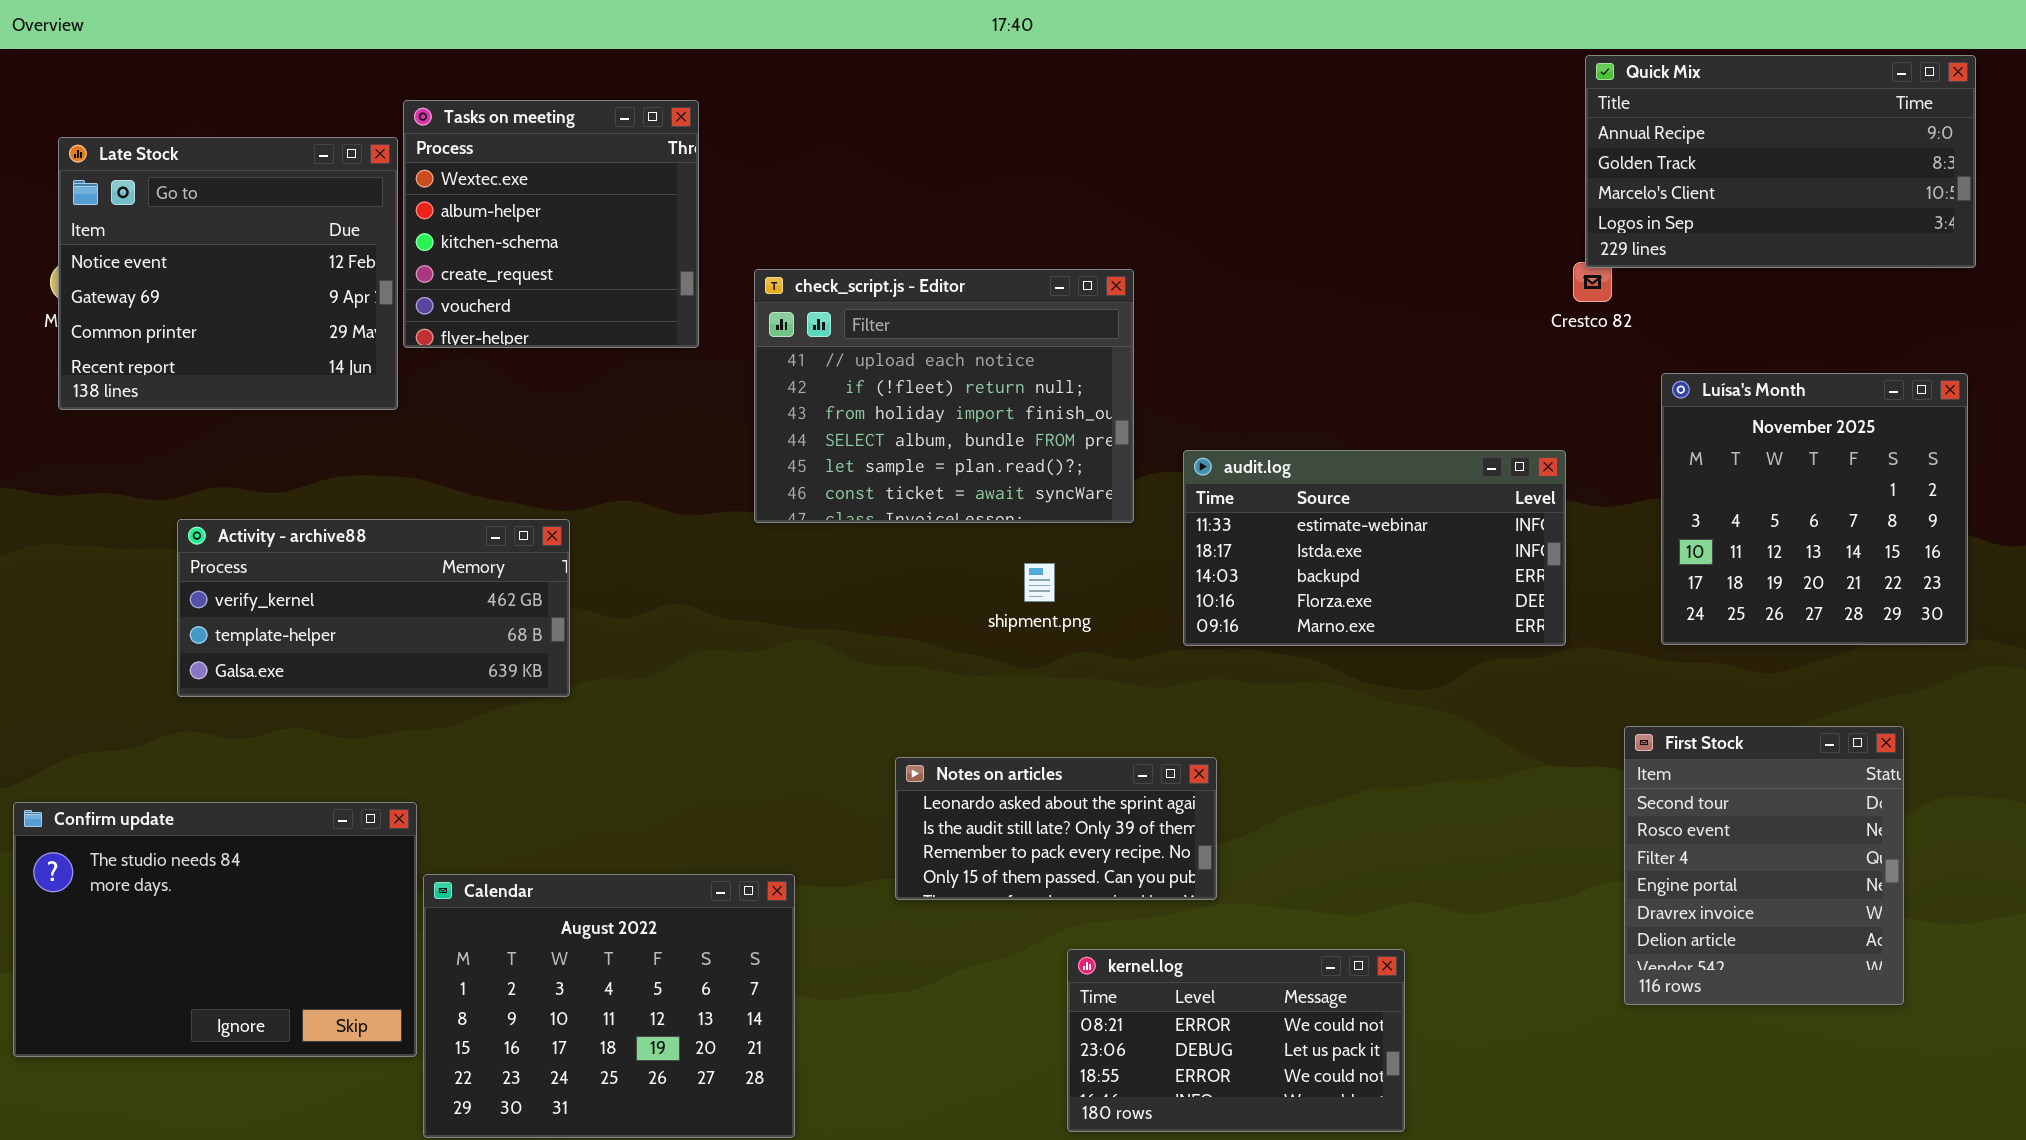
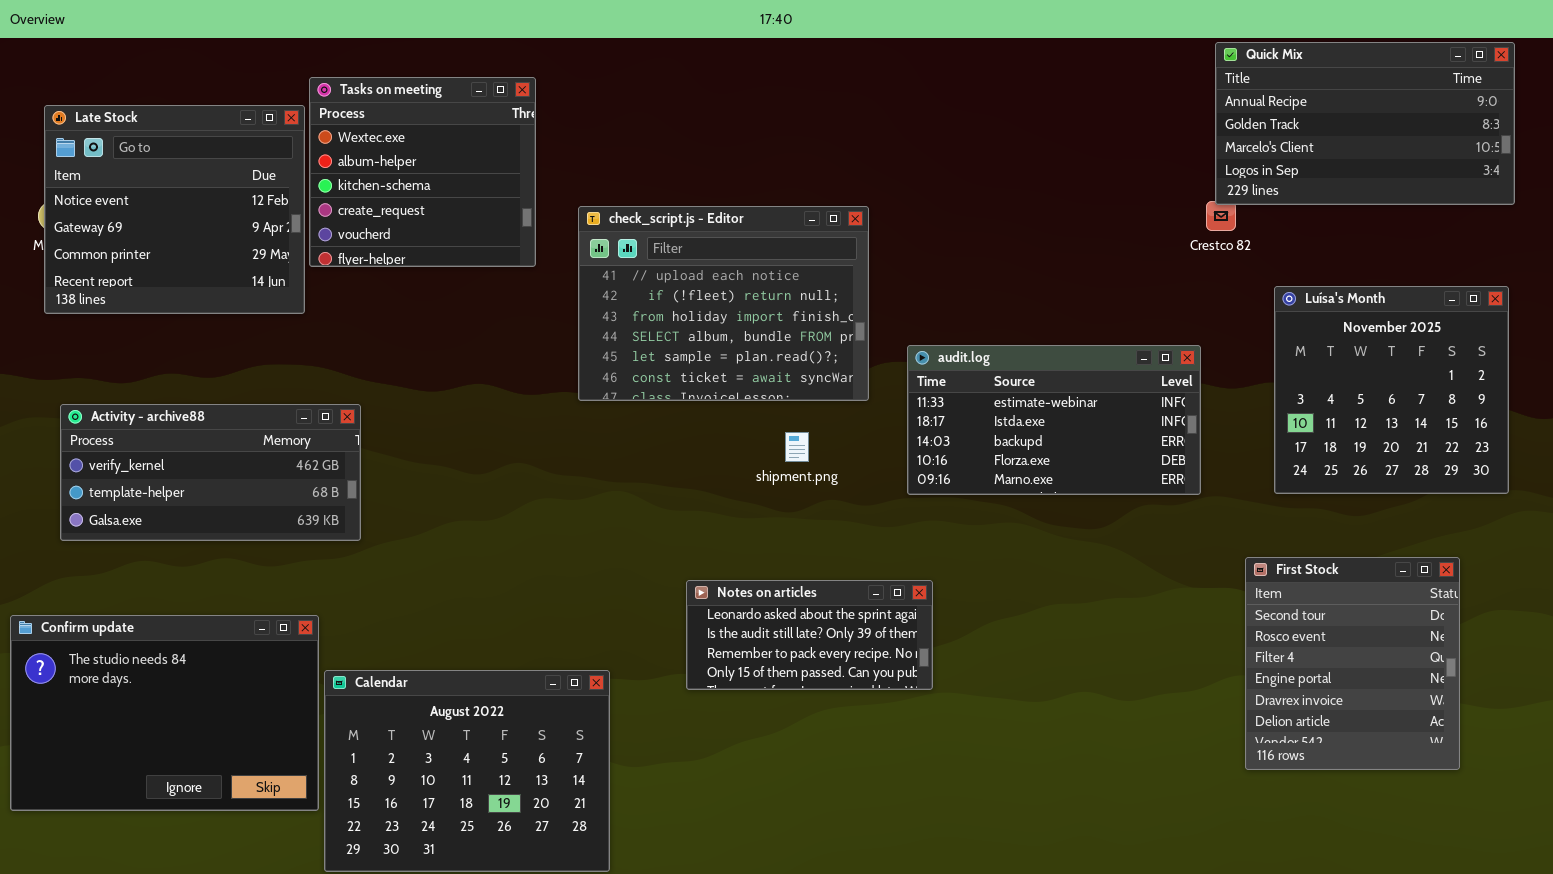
Activity - archive88: [177,519,570,697] -> [60,404,361,541], moved
kernel.log: [1067,949,1405,1132] -> none, closed

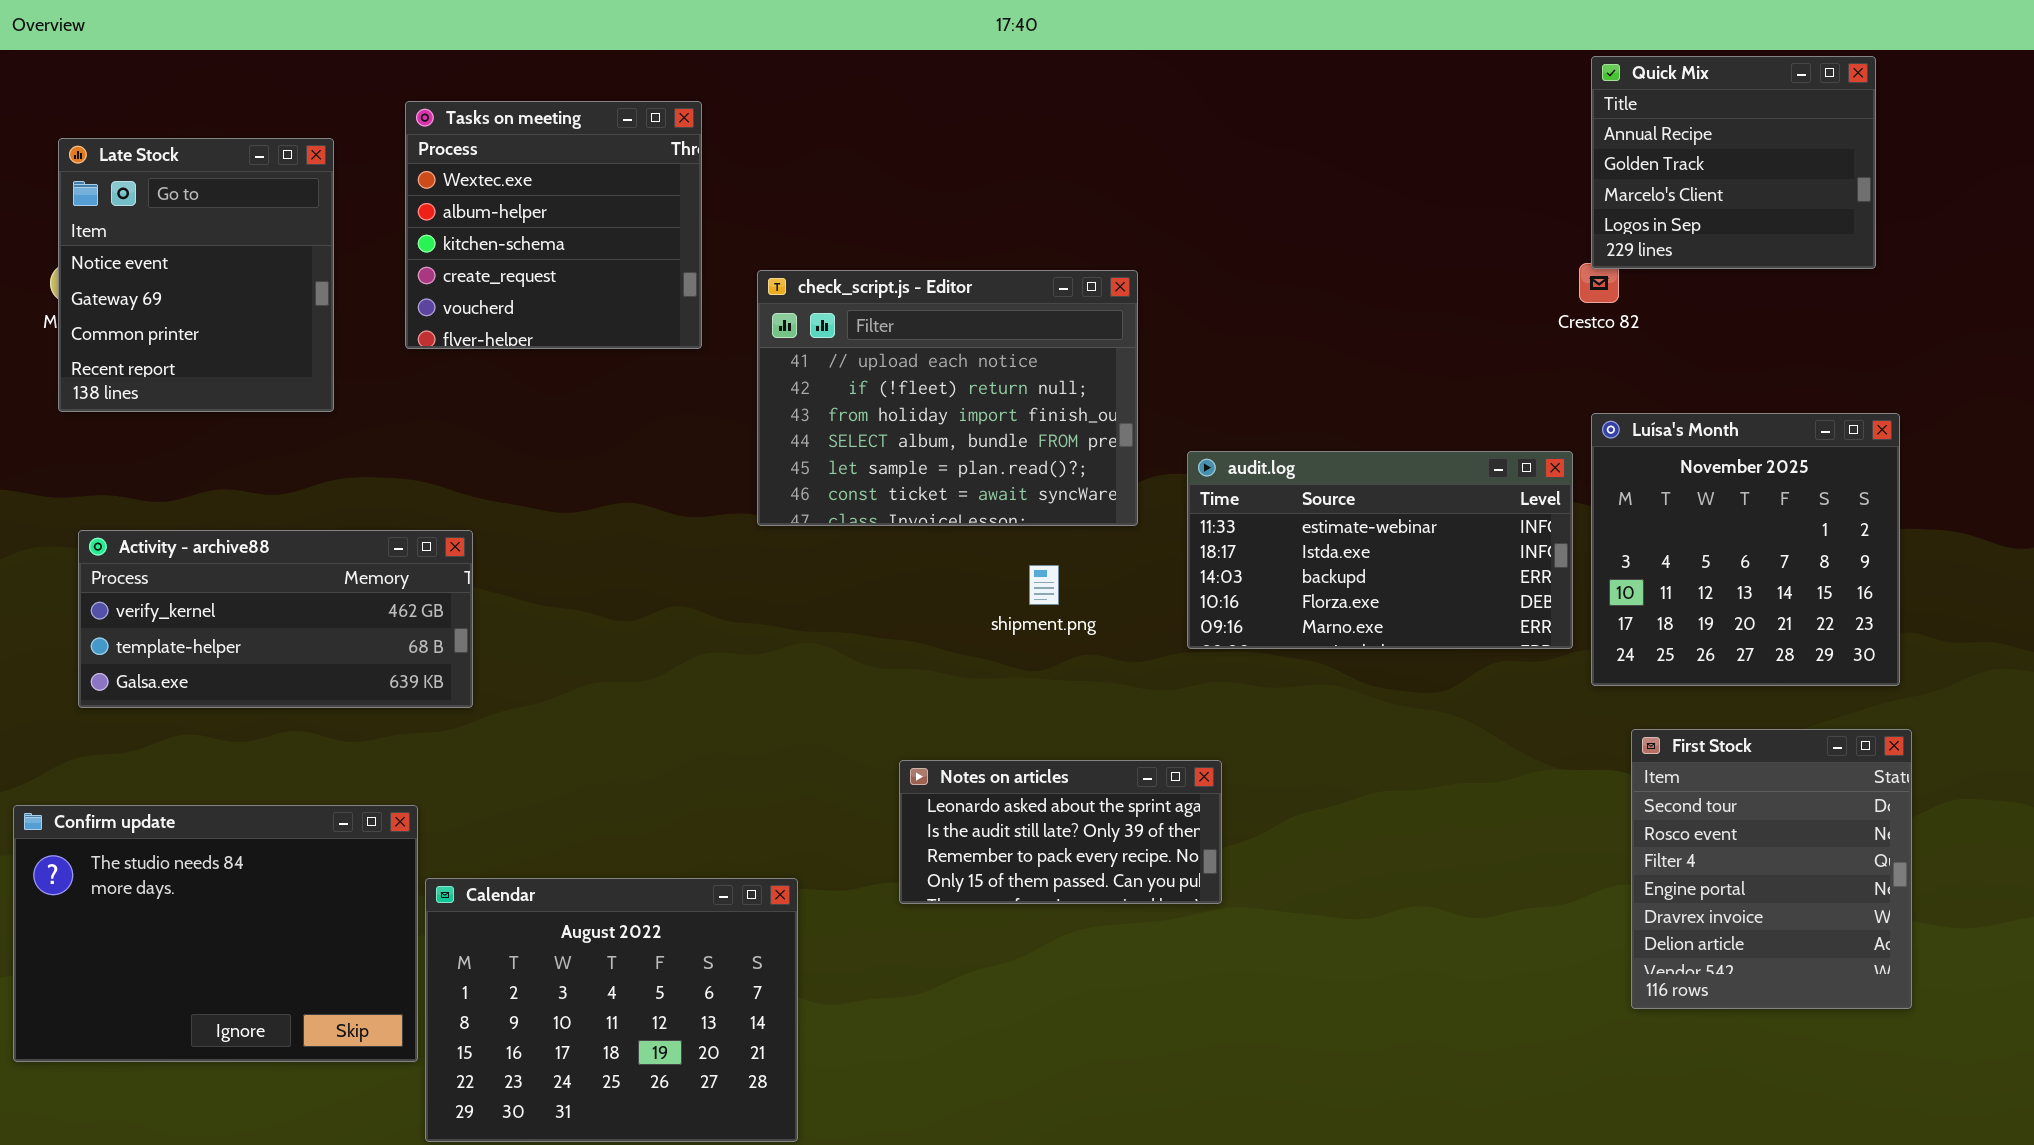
Quick Mix: [1215,42,1515,205] -> [1591,56,1876,269], resized
Late Stock: [44,105,305,314] -> [58,138,334,412], resized
Luísa's Month: [1274,286,1509,494] -> [1591,413,1900,686], moved

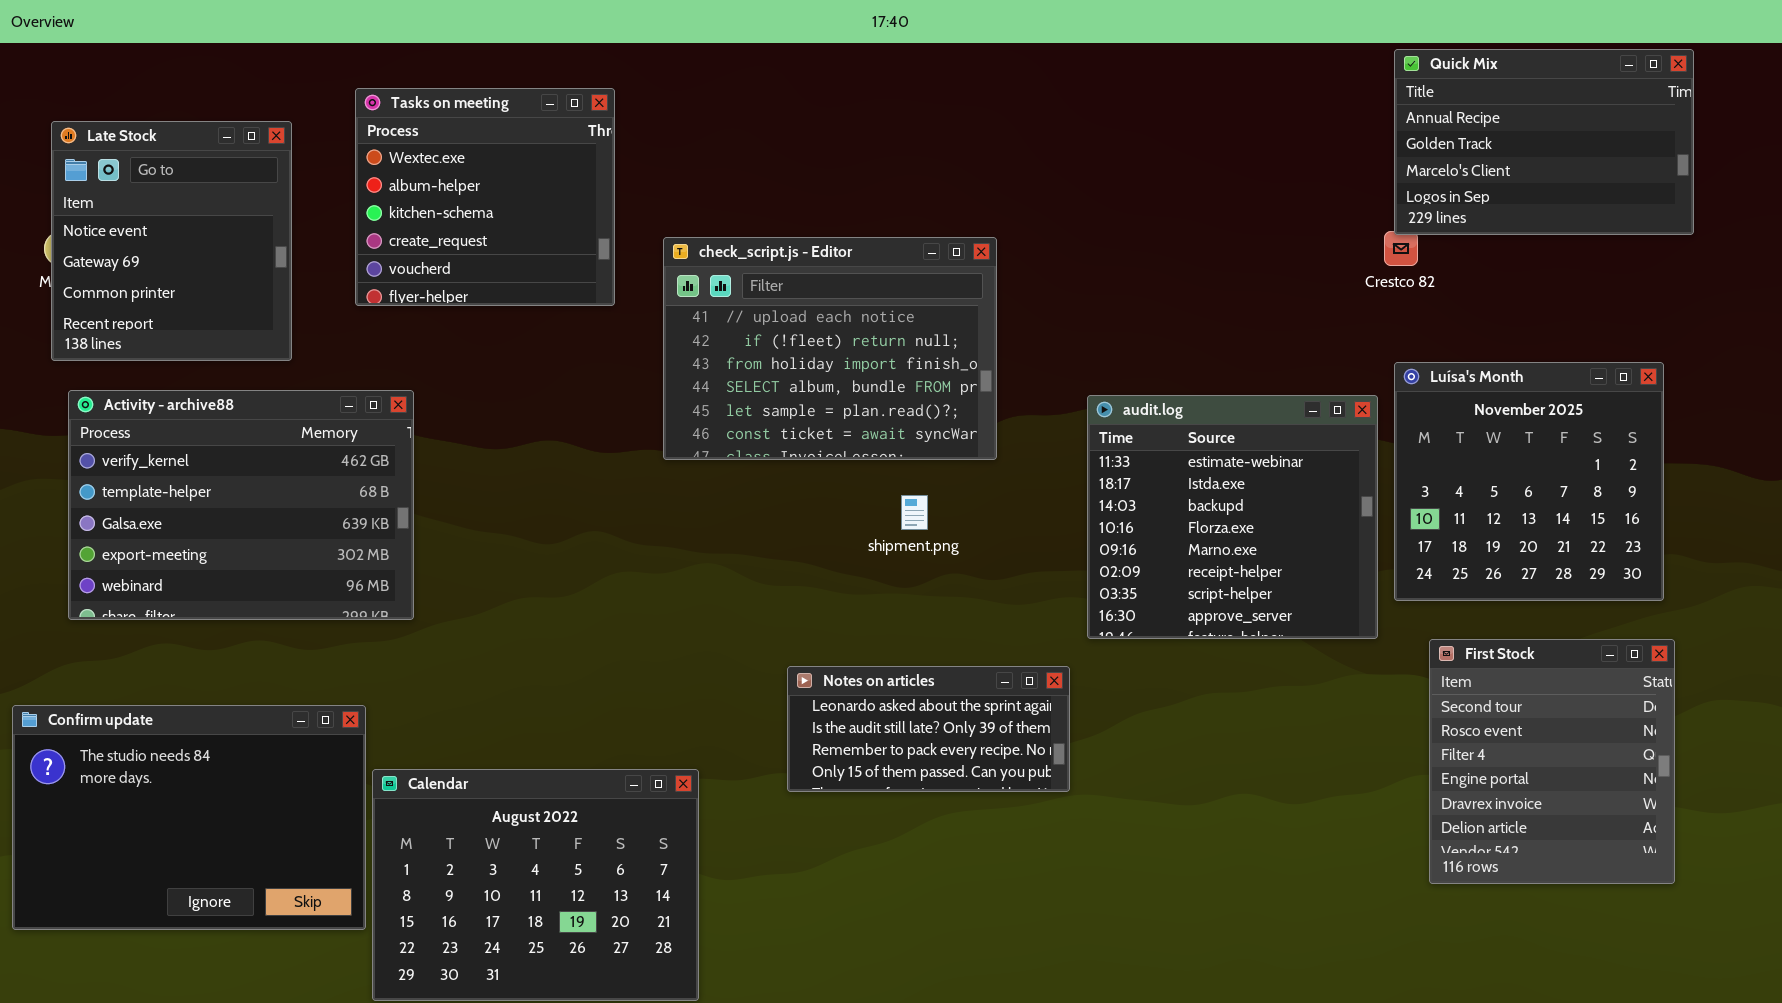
Quick Mix: [1591,56,1876,269] -> [1394,49,1694,235], resized
audit.log: [1187,451,1573,649] -> [1087,395,1378,639], resized
Activity - archive88: [78,530,473,708] -> [68,390,414,620], resized

